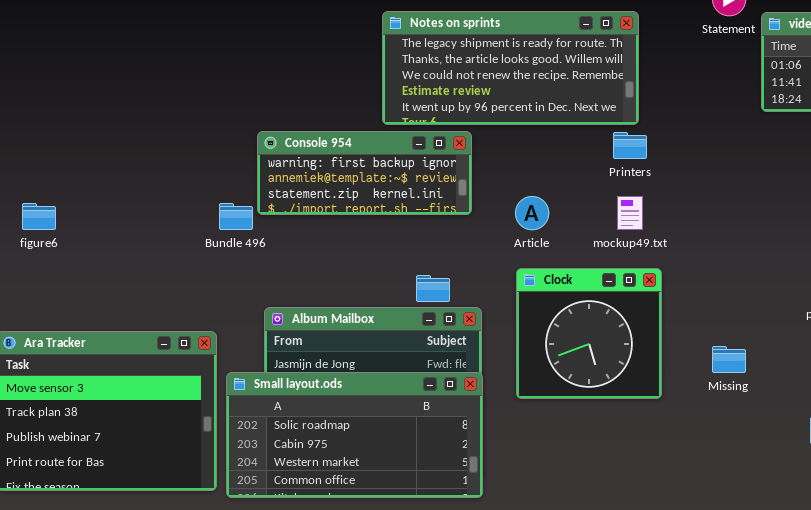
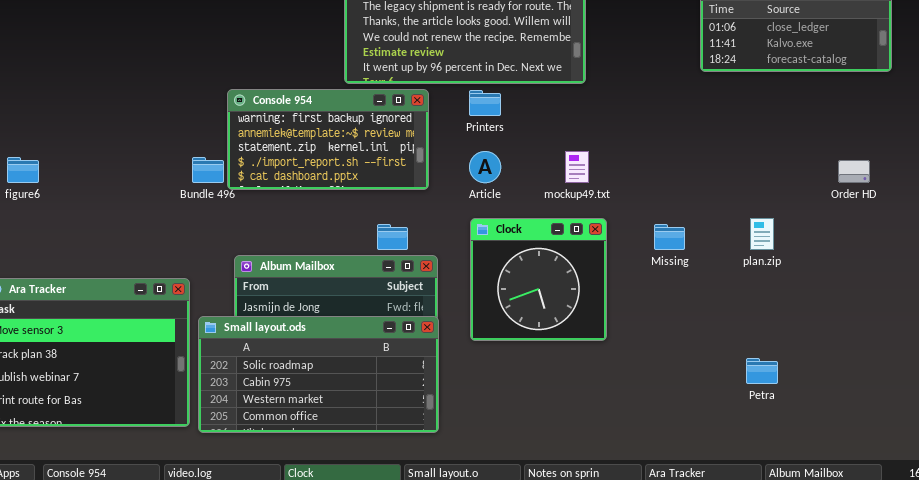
Console 954: [257,131,472,215] -> [227,89,429,190], resized
Printers: [613,132,647,159] -> [469,90,501,116], moved
Missing: [712,346,746,373] -> [654,224,685,250], moved

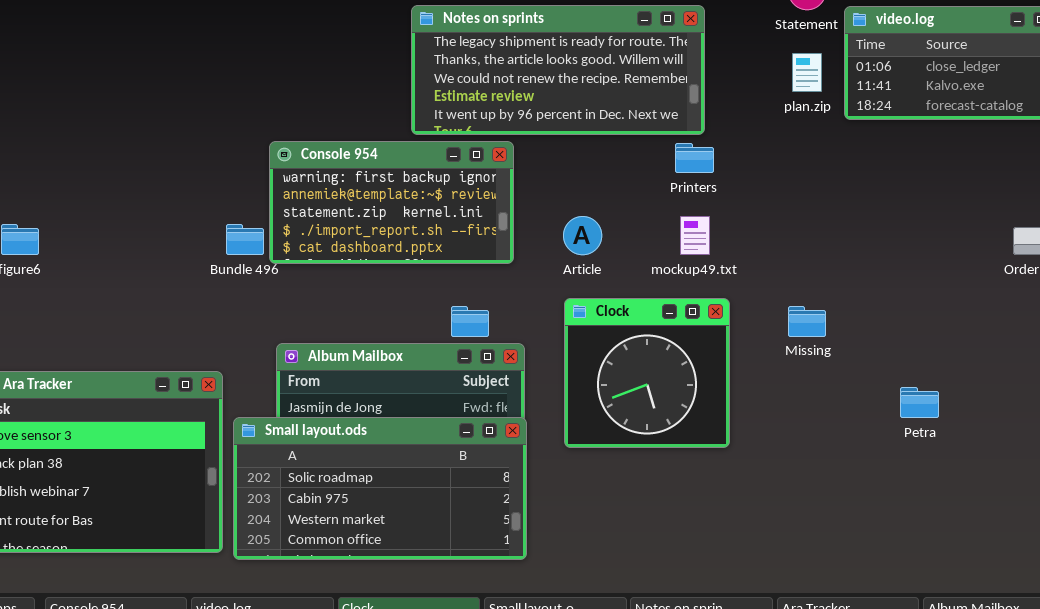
Printers: [469,90,501,116] -> [675,143,714,173], moved
plan.zip: [750,218,774,250] -> [792,53,822,92], moved
Petra: [746,358,778,384] -> [900,387,939,418], moved

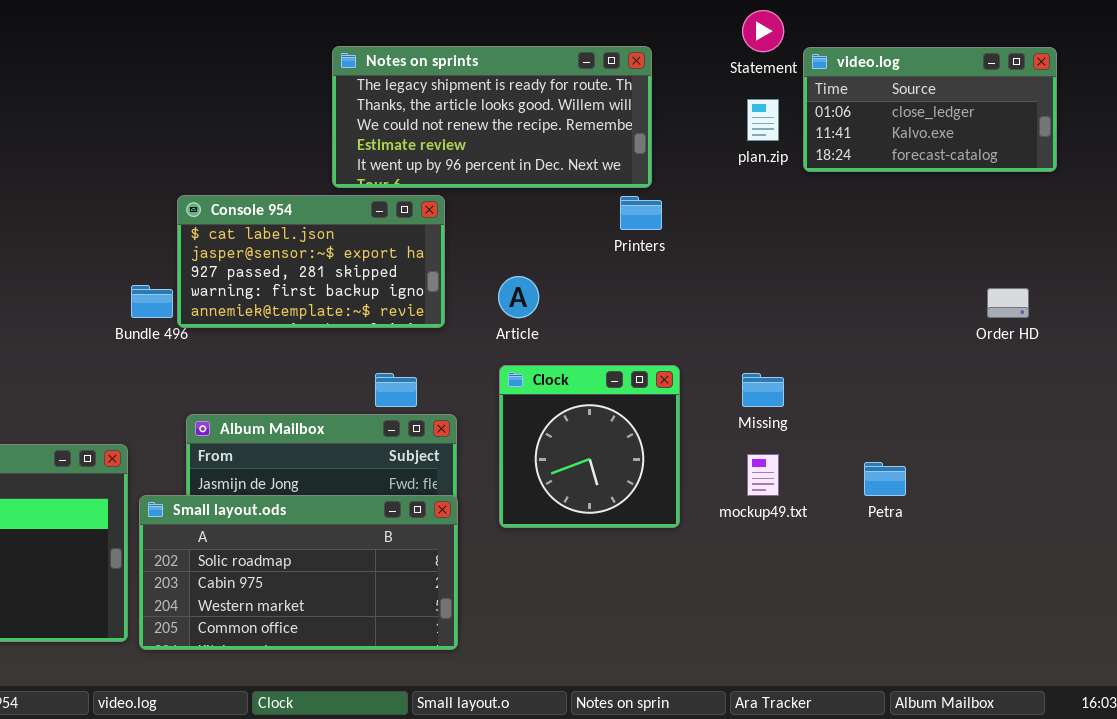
Console 954: [269,141,514,264] -> [177,195,445,328], scrolled up 3 rows
mockup49.txt: [680,216,710,255] -> [747,454,779,496], moved

